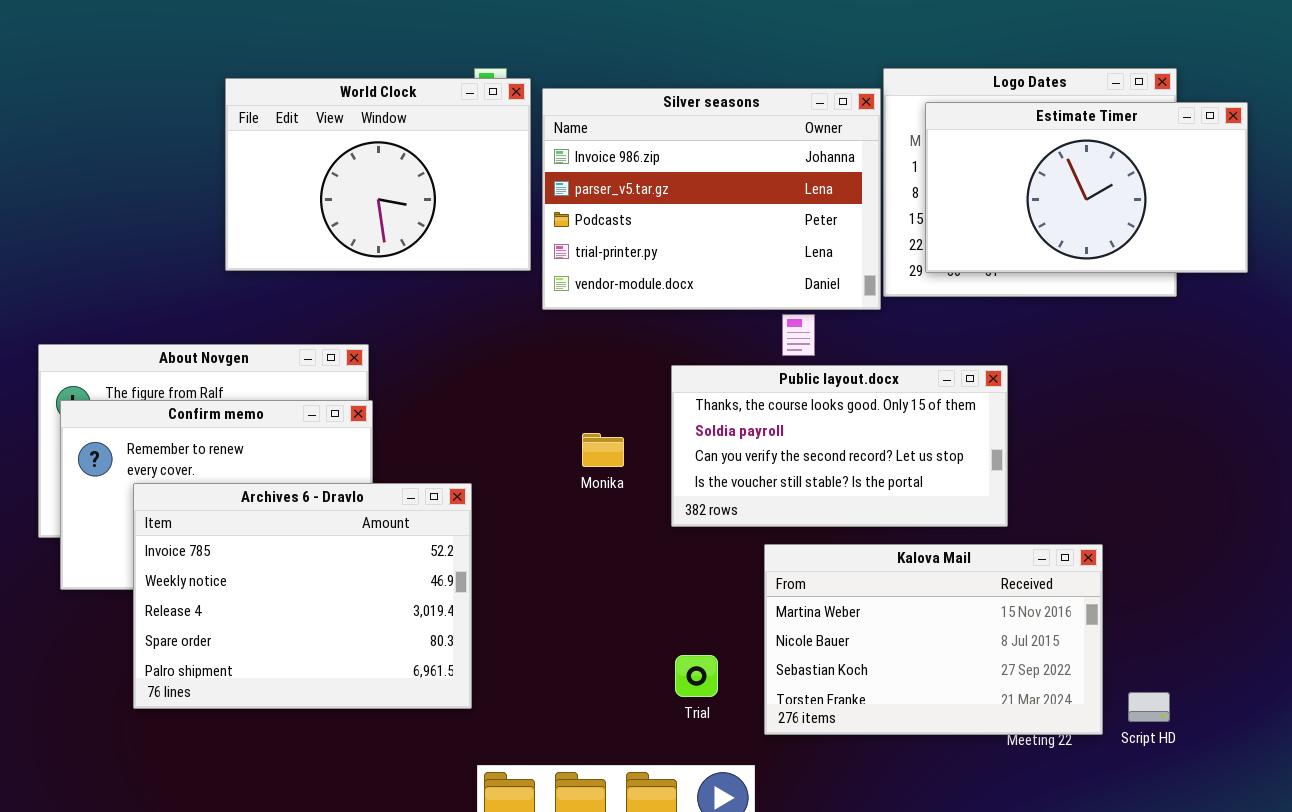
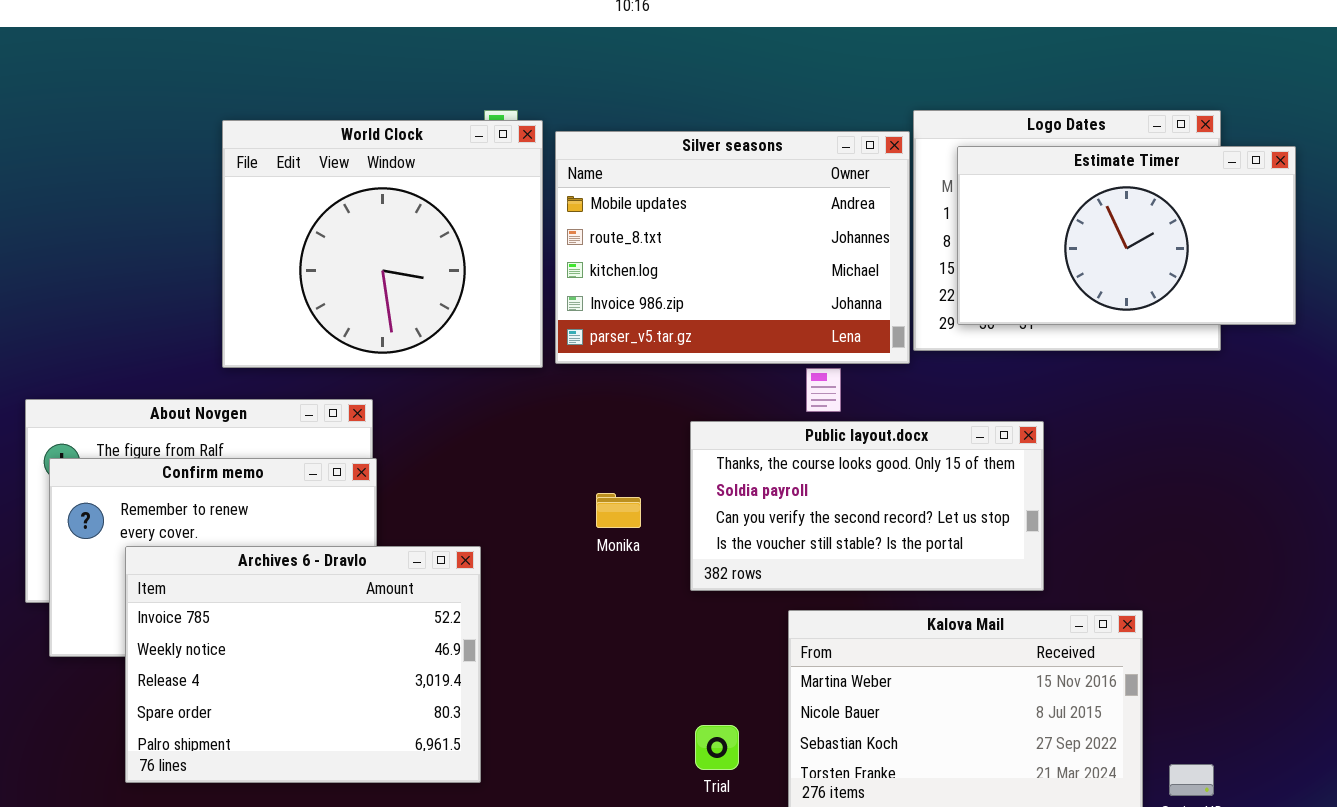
World Clock: [225,78,531,271] -> [222,120,543,368], resized
Silver seasons: [542,88,881,310] -> [555,131,910,364], scrolled up 3 rows

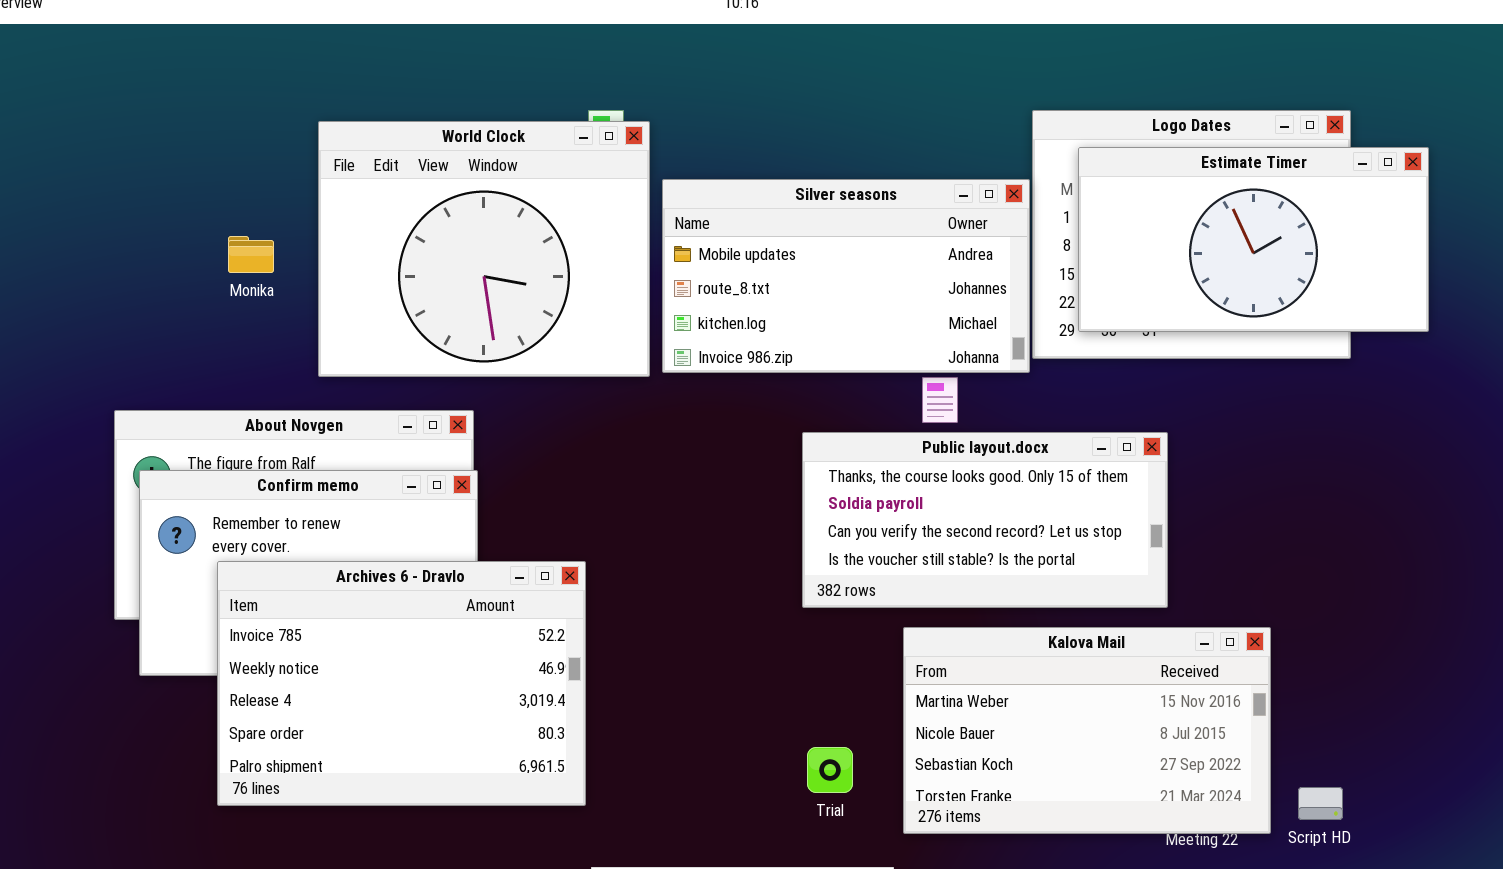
Silver seasons: [555,131,910,364] -> [662,179,1030,373], resized
Monika: [596,493,641,528] -> [228,236,274,273], moved

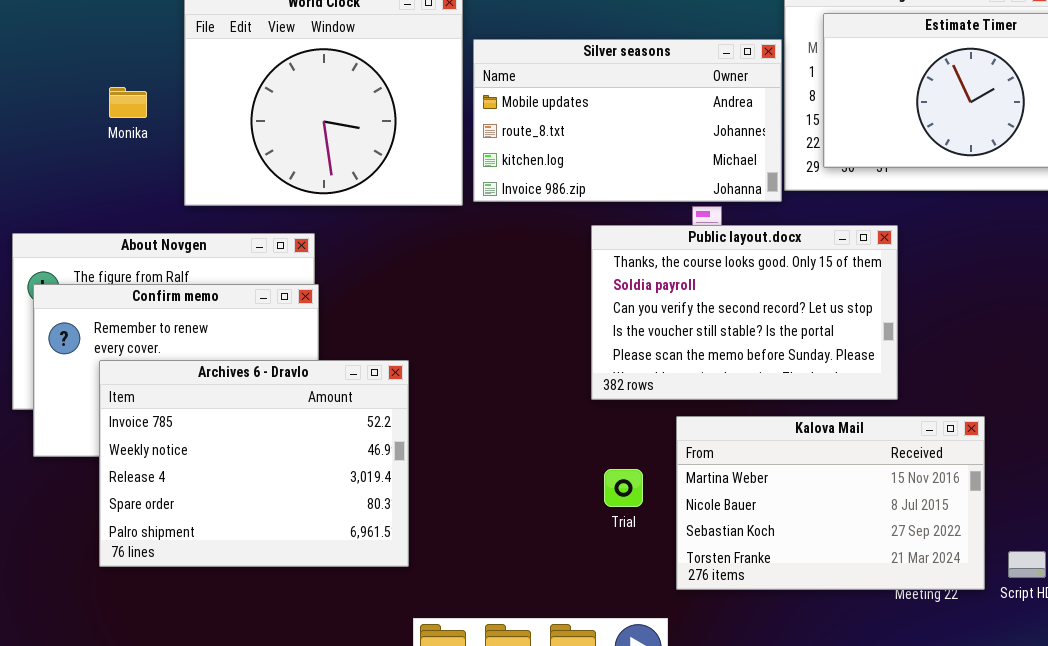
Public layout.docx: [802,432,1168,608] -> [591,225,898,400], resized
Trial: [807,747,853,793] -> [604,469,643,507], moved

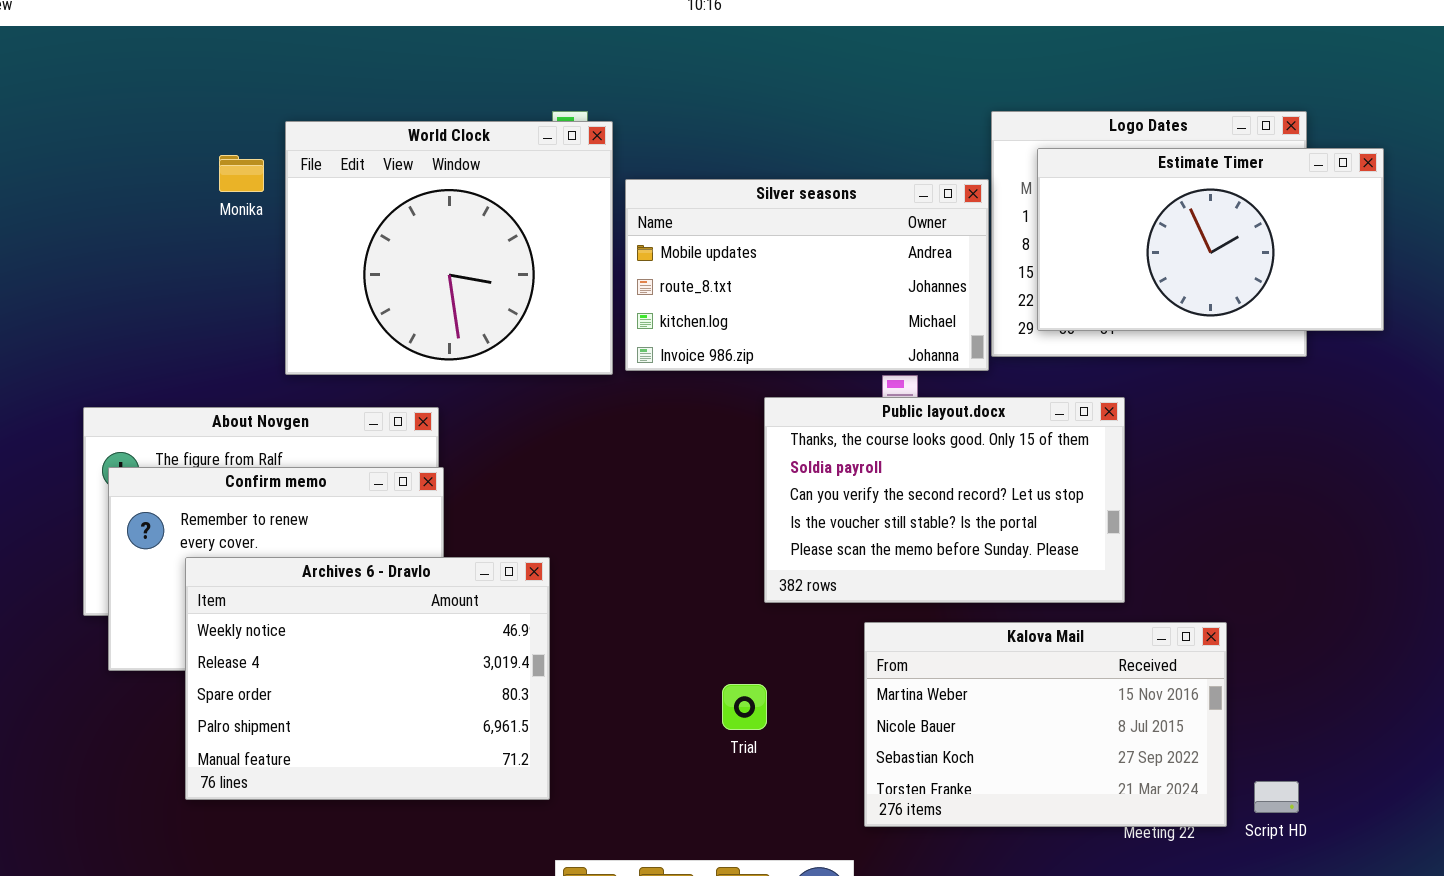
Monika: [109,87,147,118] -> [219,155,264,192], moved
Archives 6 - Dravlo: [99,360,409,567] -> [185,557,550,800], scrolled down 1 row
Trial: [604,469,643,507] -> [722,684,767,730], moved

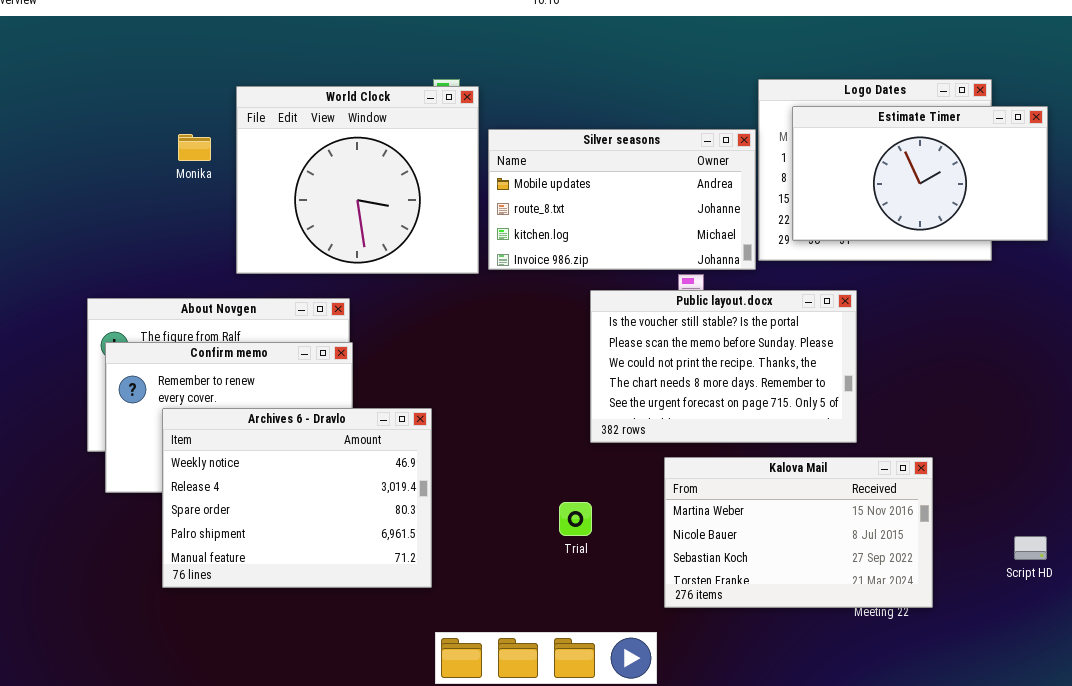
Monika: [219,155,264,192] -> [178,134,211,161], moved
Public layout.docx: [764,397,1125,603] -> [590,290,857,443], scrolled down 3 rows
Script HD: [1254,781,1299,813] -> [1014,536,1047,560], moved

